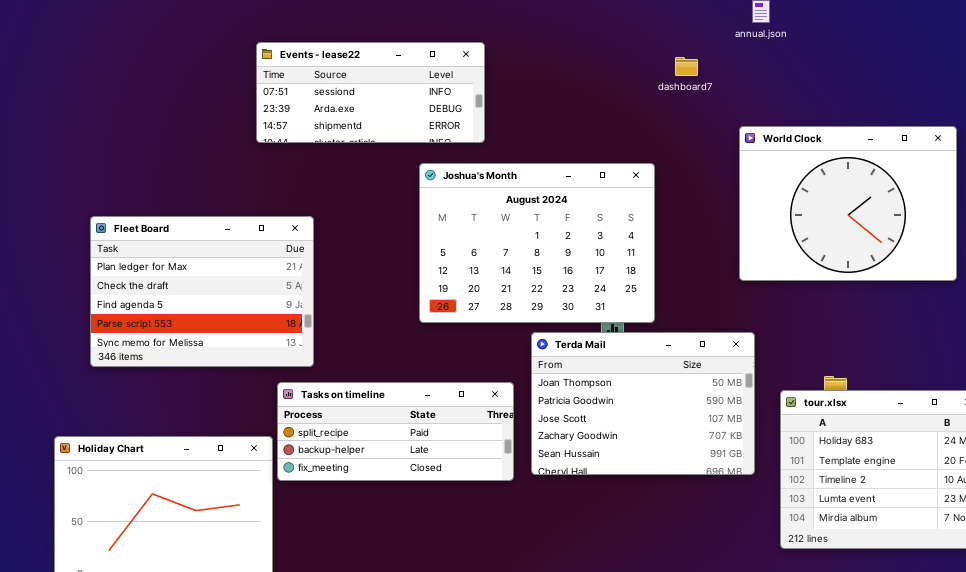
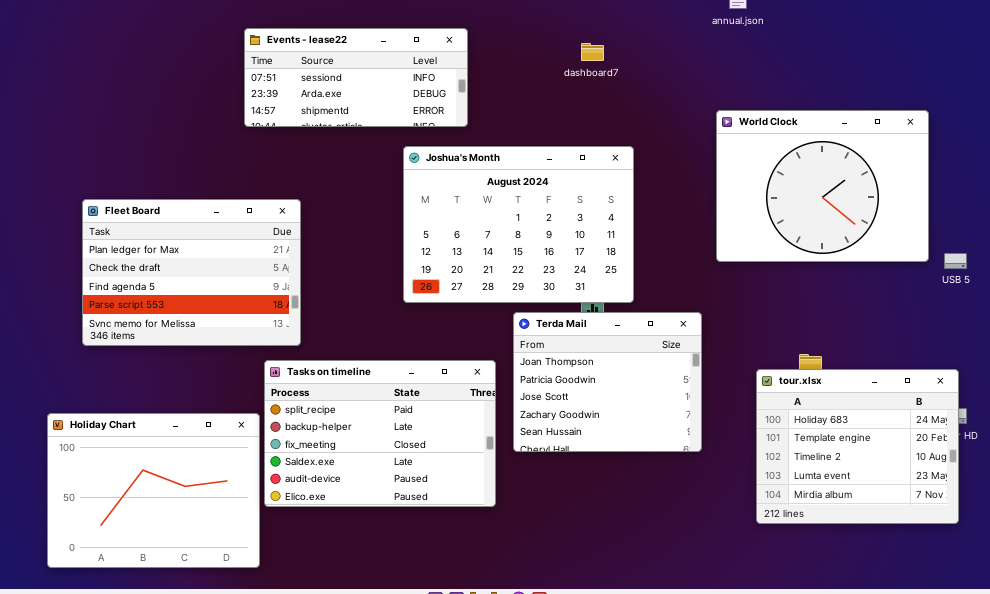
dashboard7: [675,57,698,76] -> [581,43,604,61], moved
Terda Mail: [531,332,755,475] -> [513,312,702,452], resized
Tasks on timeline: [277,382,514,481] -> [264,360,496,507], resized

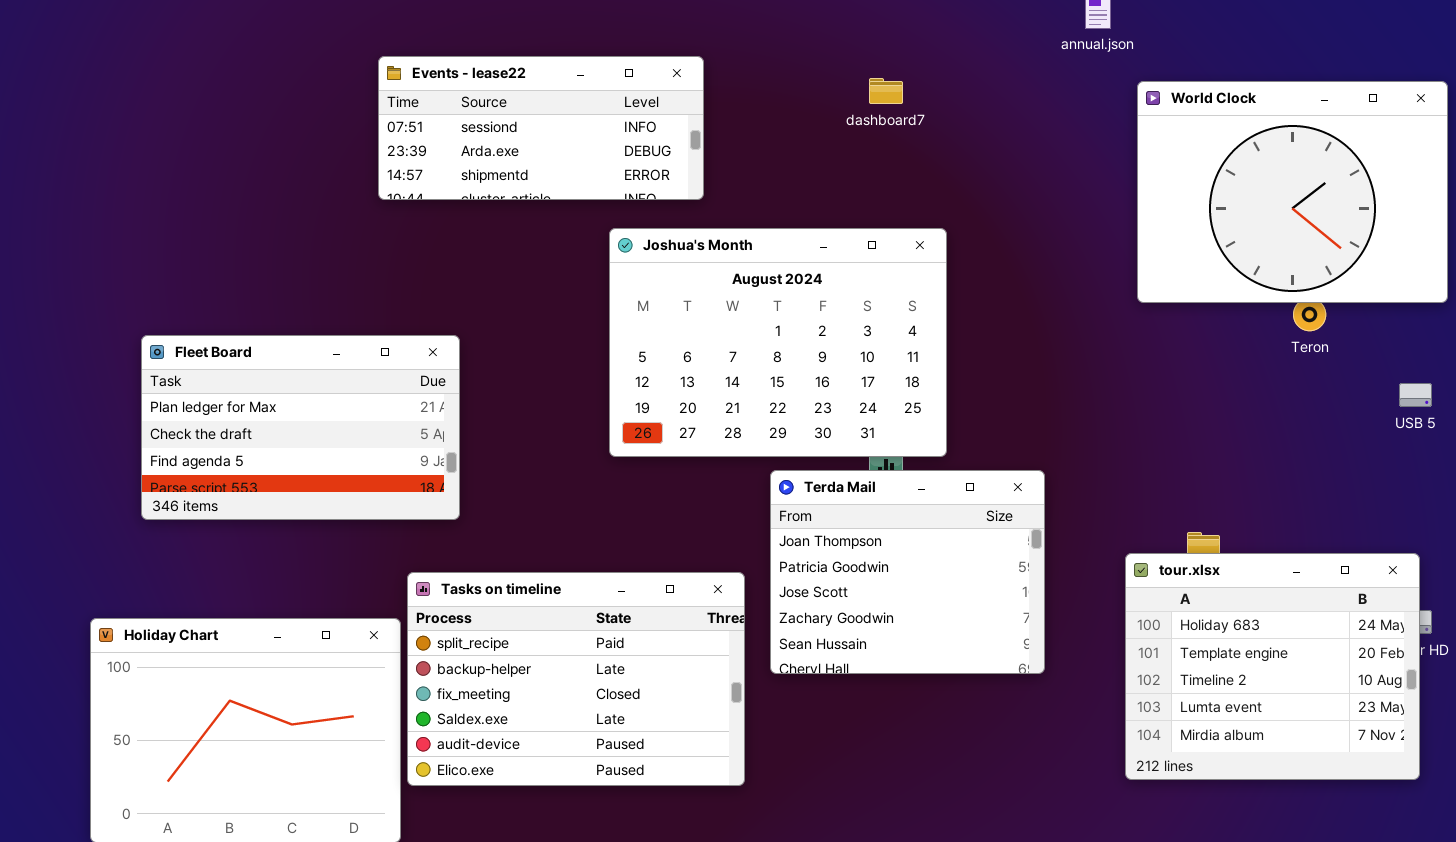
World Clock: [716,110,929,262] -> [1137,81,1448,303], moved
Fleet Board: [82,199,301,346] -> [141,335,460,520], resized
Tasks on timeline: [264,360,496,507] -> [407,572,745,786], moved

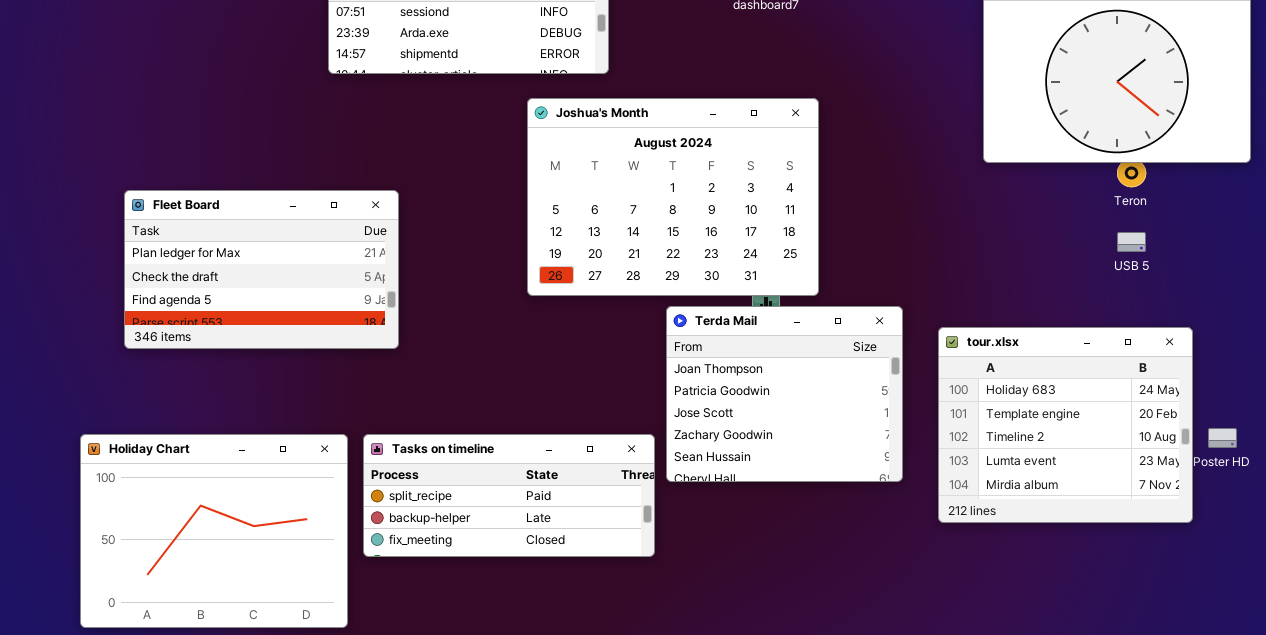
USB 5: [1399,383,1432,407] -> [1117,232,1146,252], moved
tour.xlsx: [1125,553,1420,780] -> [938,327,1193,523], moved
Tasks on timeline: [407,572,745,786] -> [363,434,655,557], moved, resized

